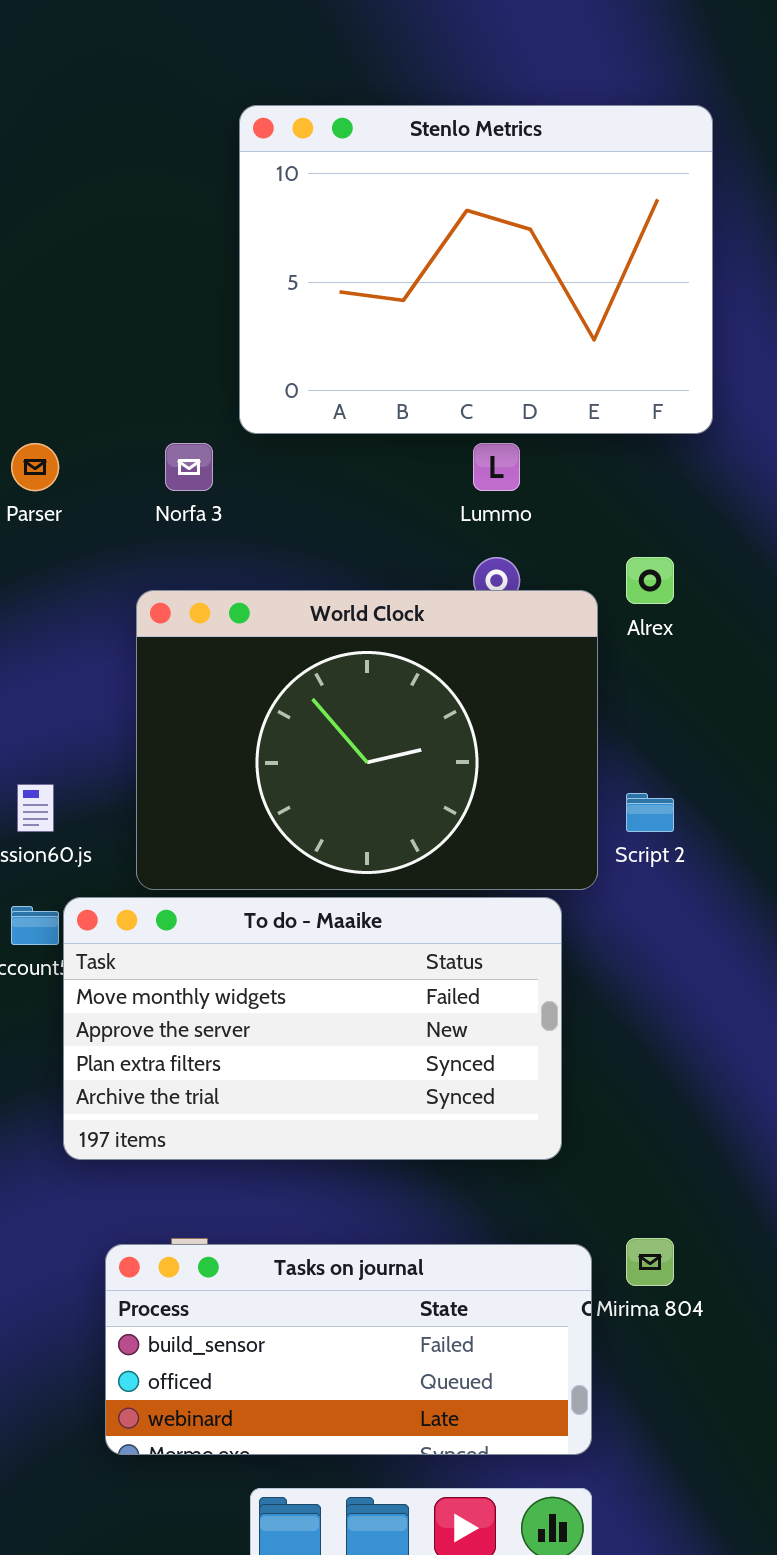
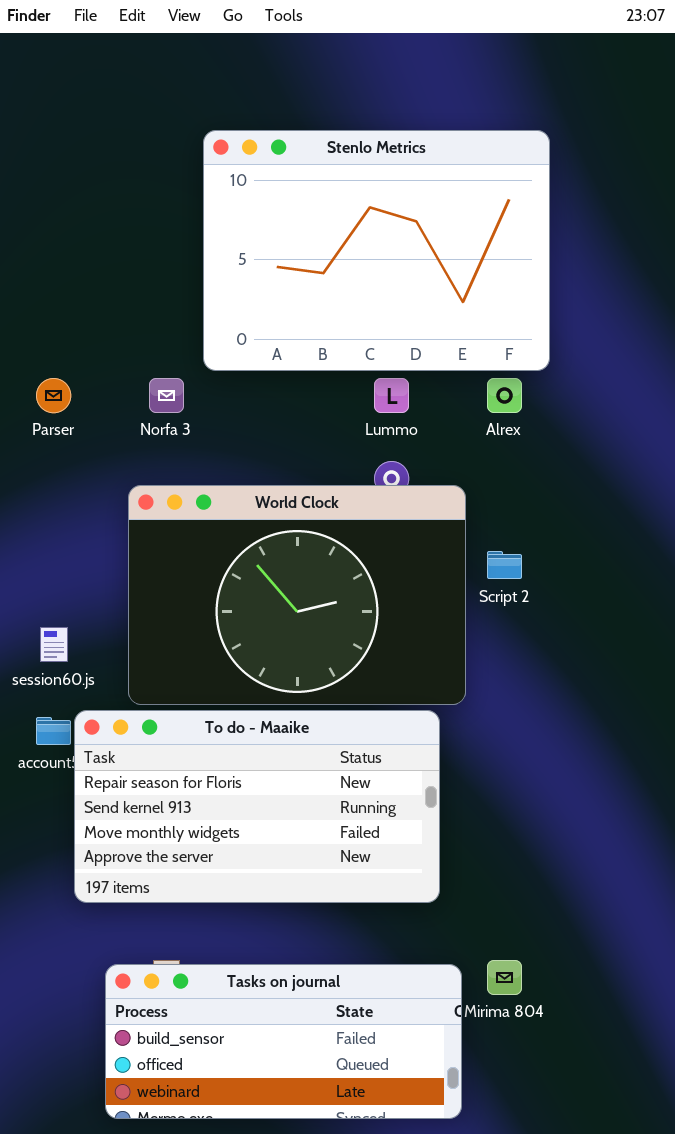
Alrex: [626,557,674,604] -> [487,378,522,413], moved
Script 2: [626,793,674,832] -> [487,551,522,579], moved
To do - Maaike: [63,897,562,1160] -> [74,710,440,903], scrolled up 2 rows

